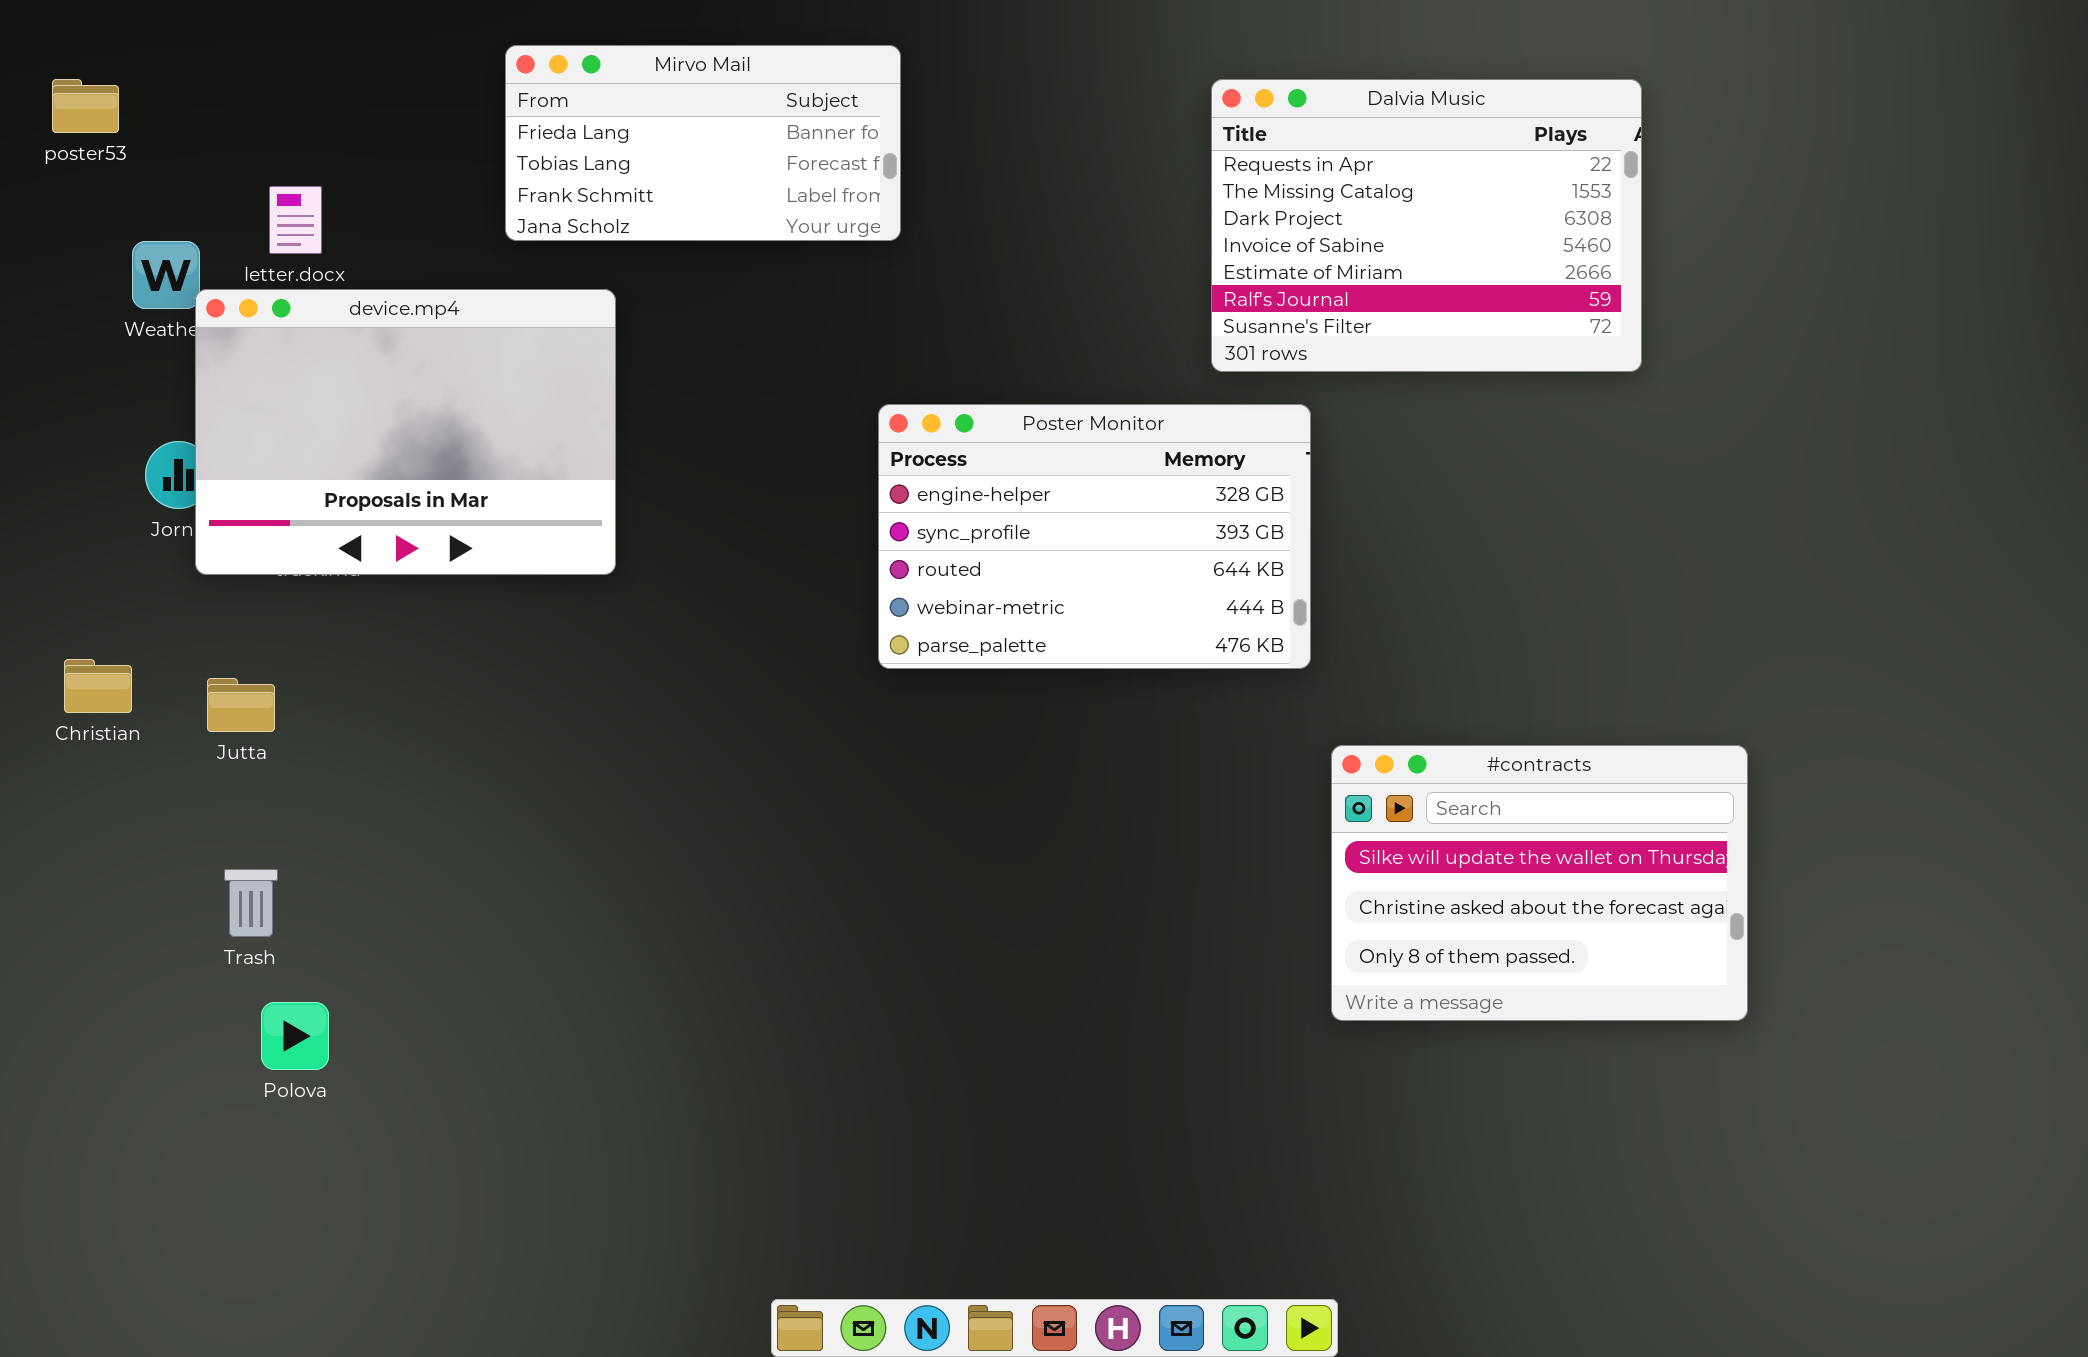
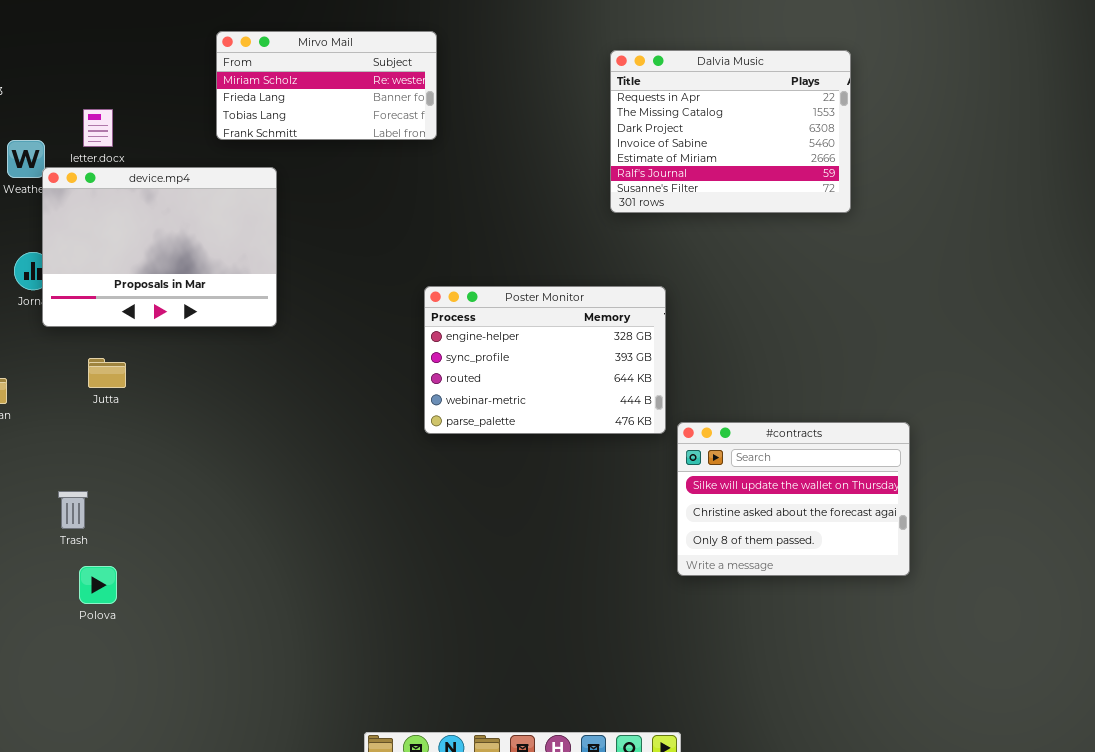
Mirvo Mail: [505,45,901,241] -> [216,31,437,140], scrolled up 1 row
Poster Monitor: [878,404,1311,669] -> [424,286,666,434], moved
Jutta: [207,678,275,732] -> [88,358,126,388], moved

